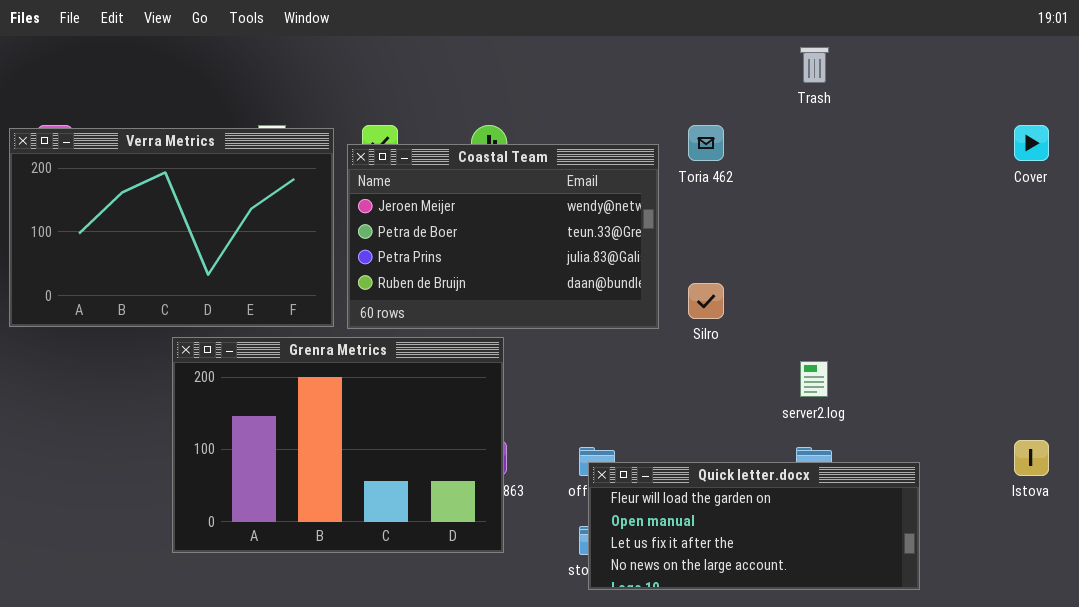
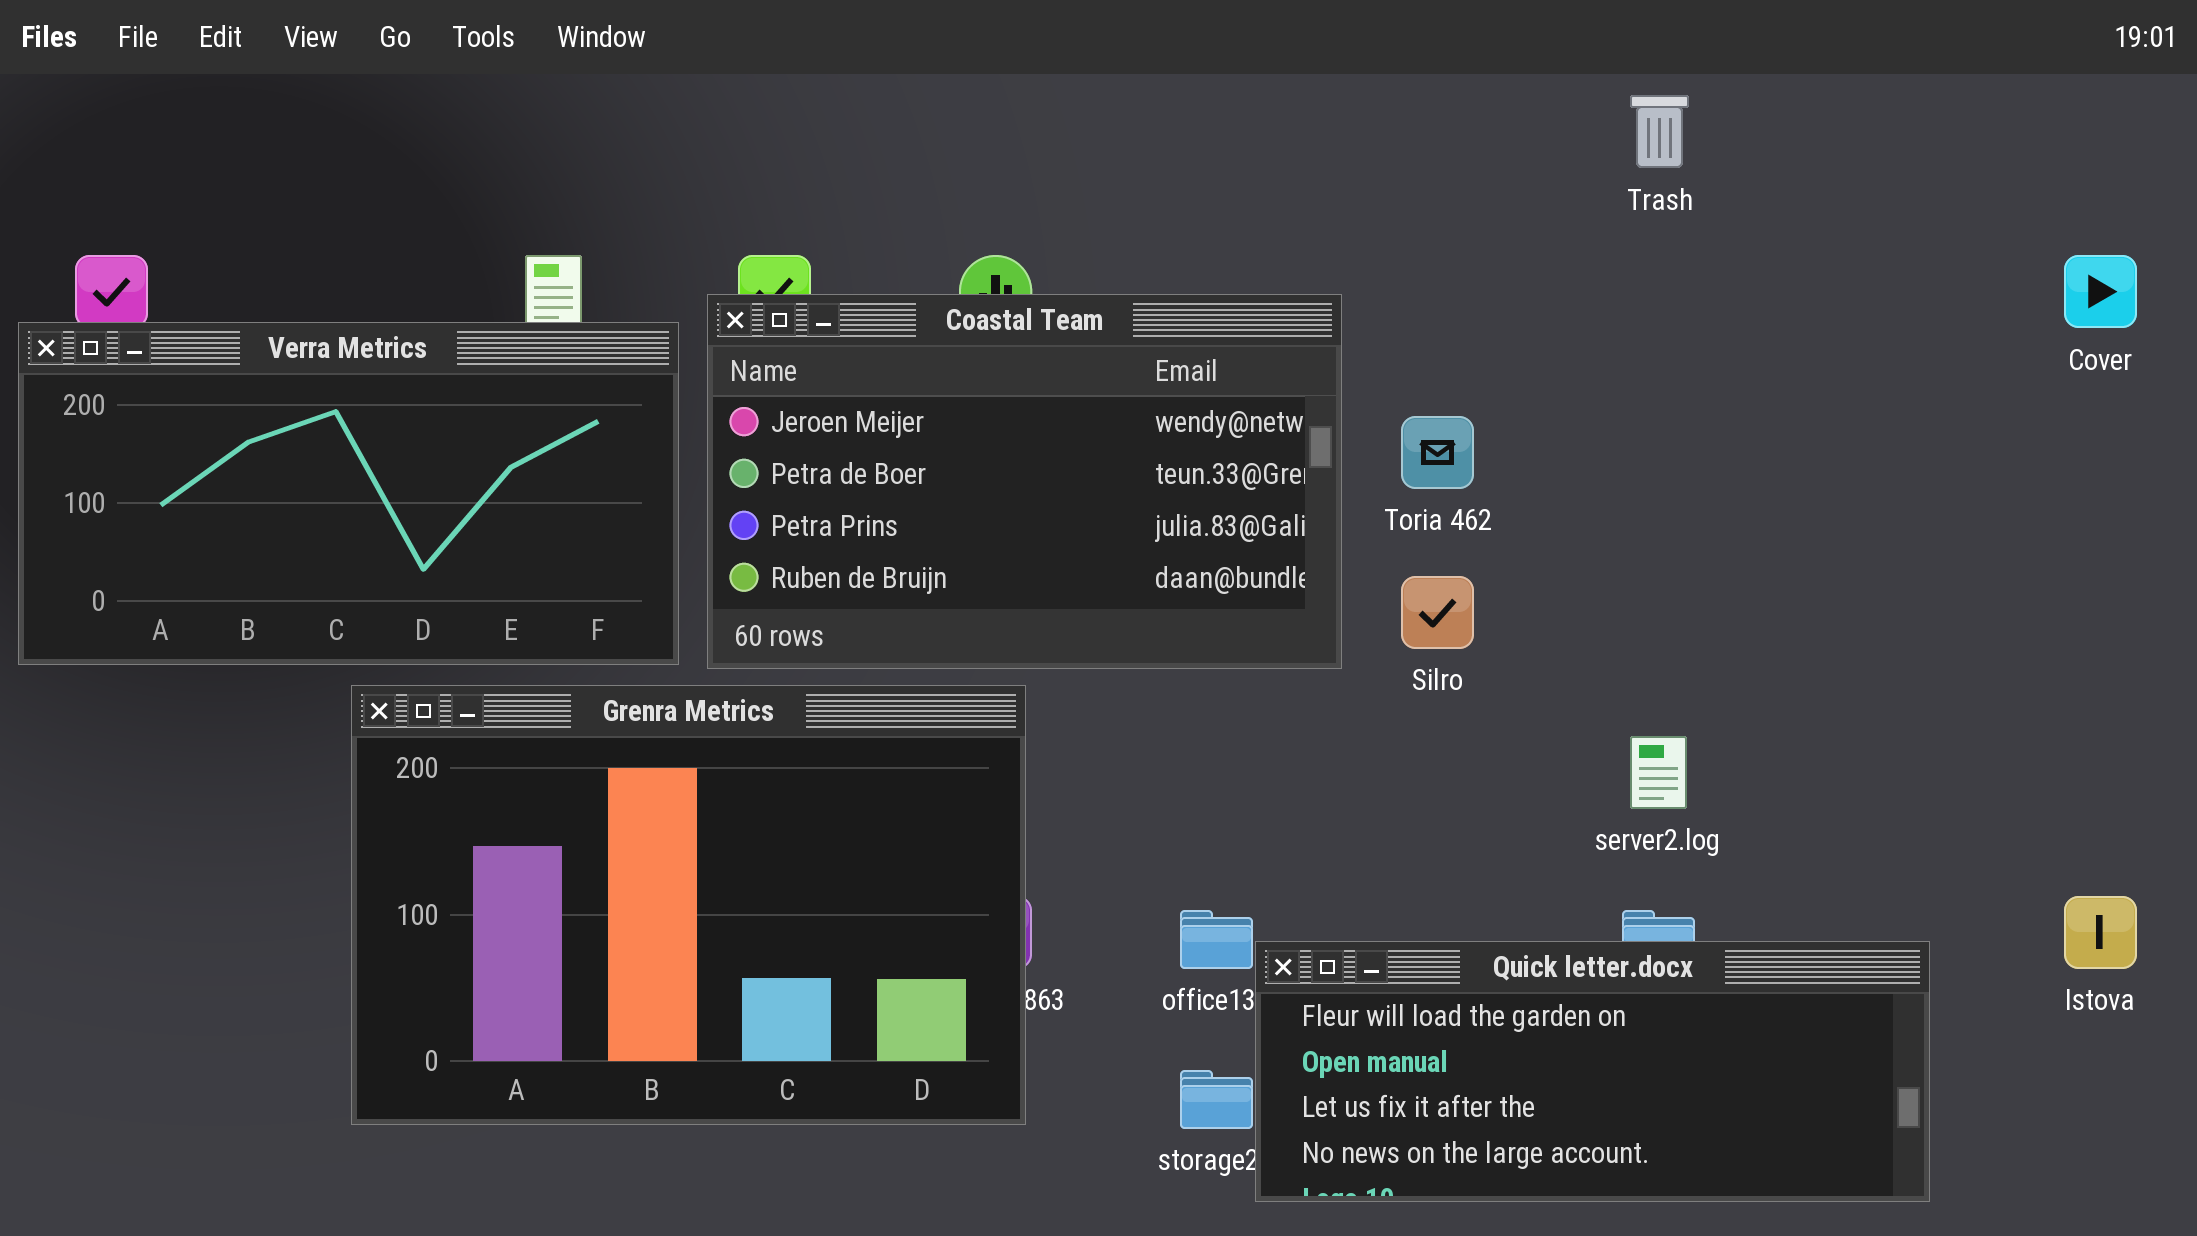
Toria 462: [688,125,724,161] -> [1401,416,1474,489], moved
Verra Metrics: [9,128,334,327] -> [18,322,679,665], resized
Quick letter.docx: [588,462,920,590] -> [1255,941,1930,1202], moved

